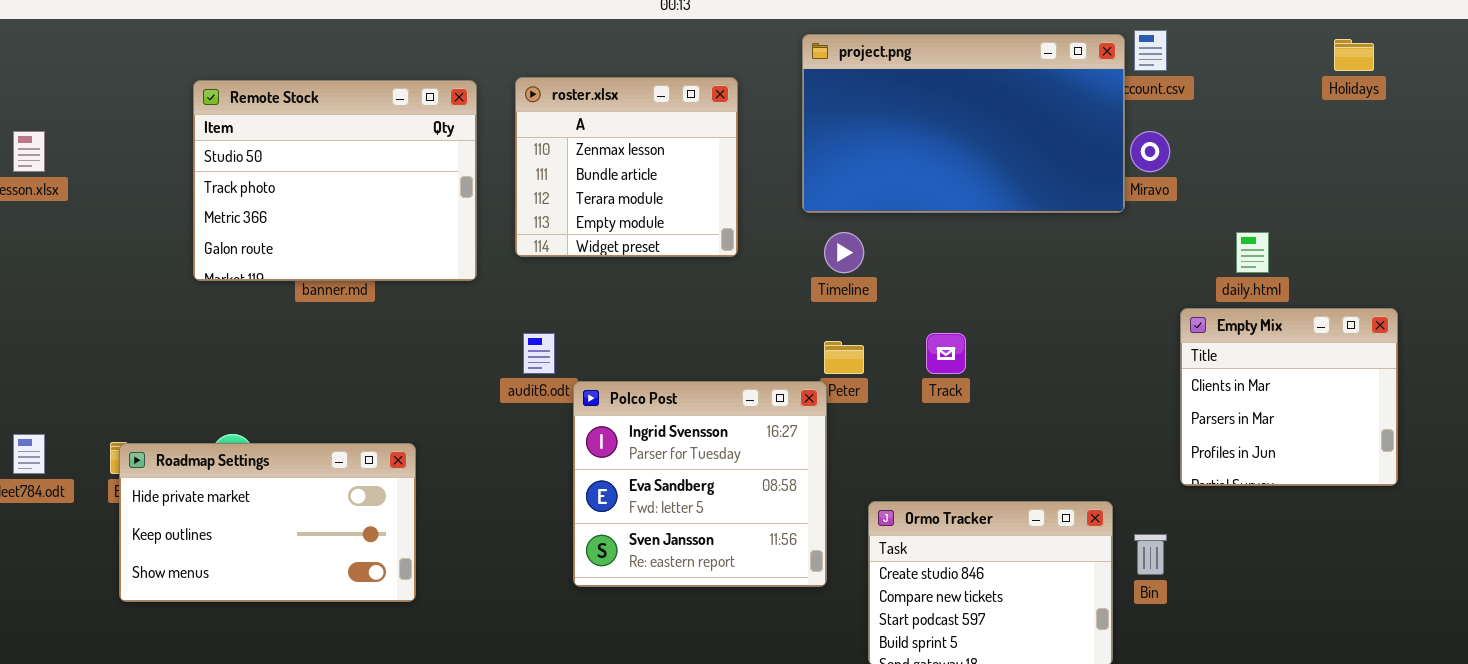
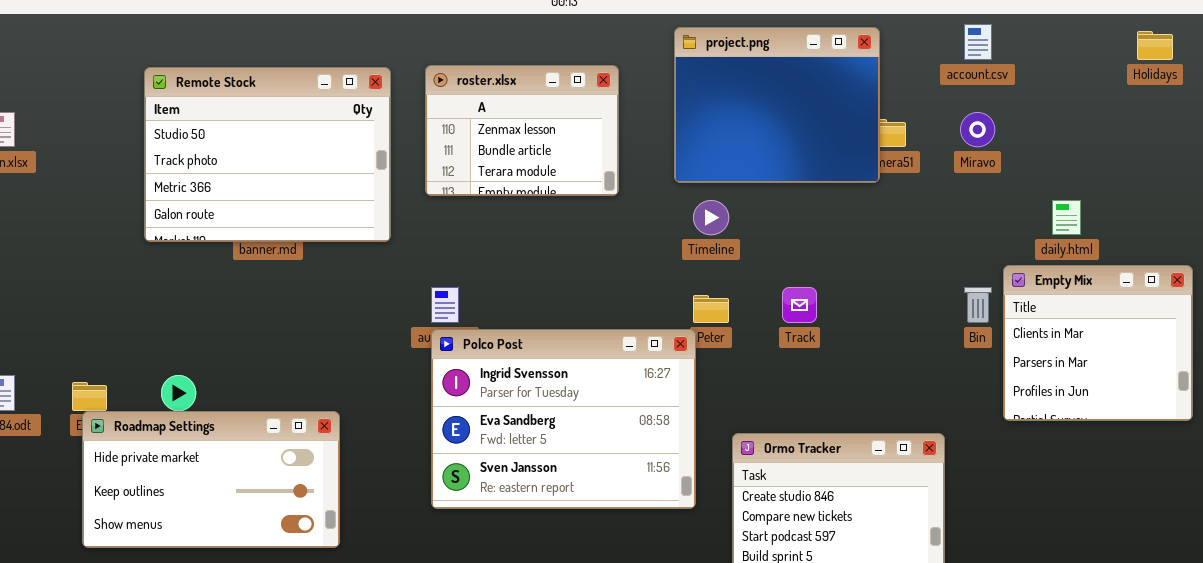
project.png: [802,34,1125,213] -> [674,27,880,183], resized
roster.xlsx: [515,77,738,257] -> [425,65,619,196], resized
Polco Post: [573,381,827,587] -> [431,329,696,509], resized
Roadmap Settings: [119,443,416,602] -> [82,411,340,548], moved
Bin: [1134,534,1167,575] -> [964,287,992,323], moved

